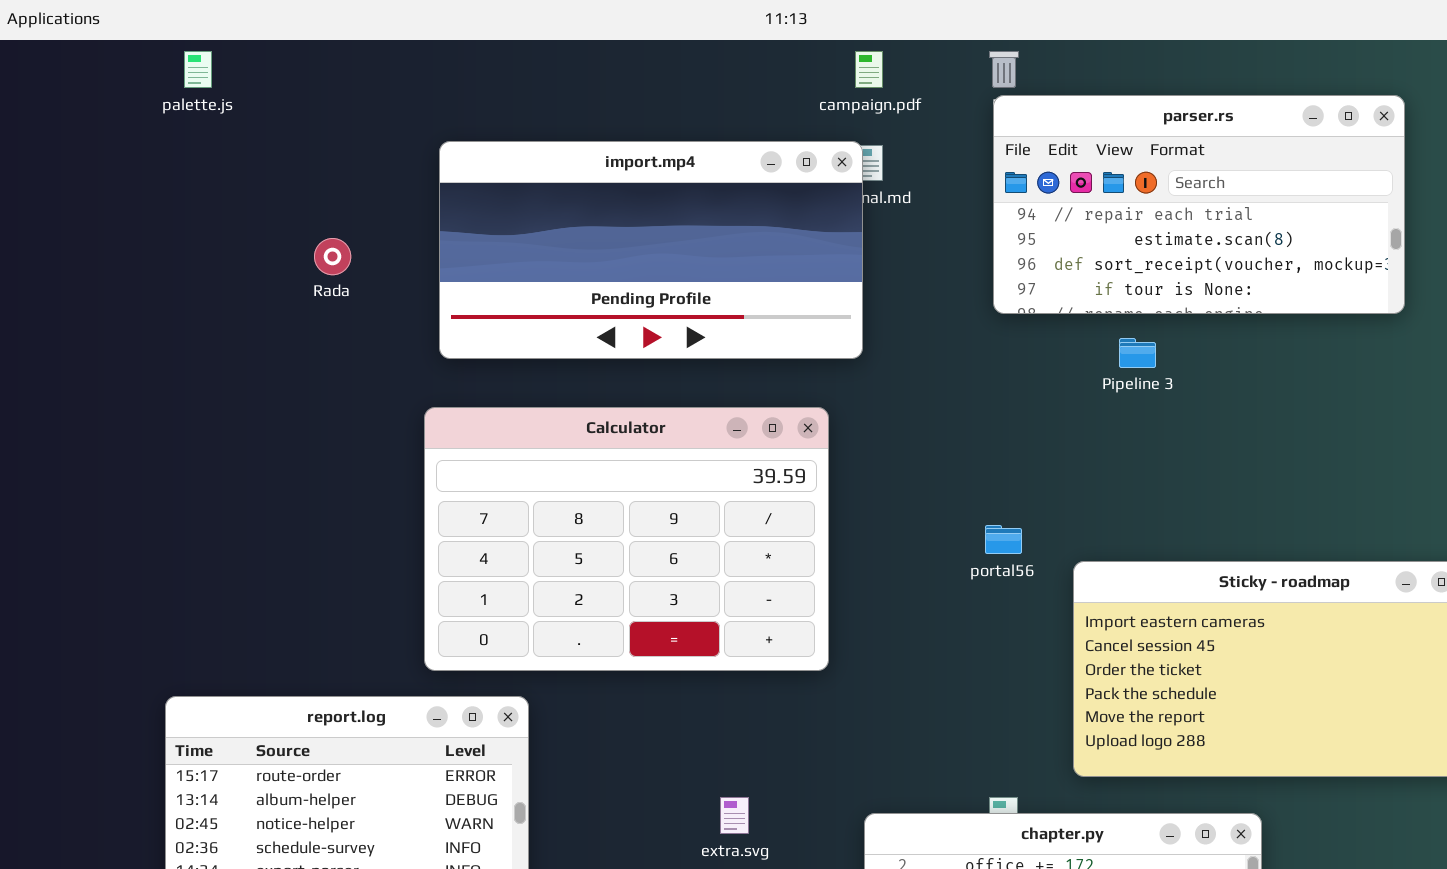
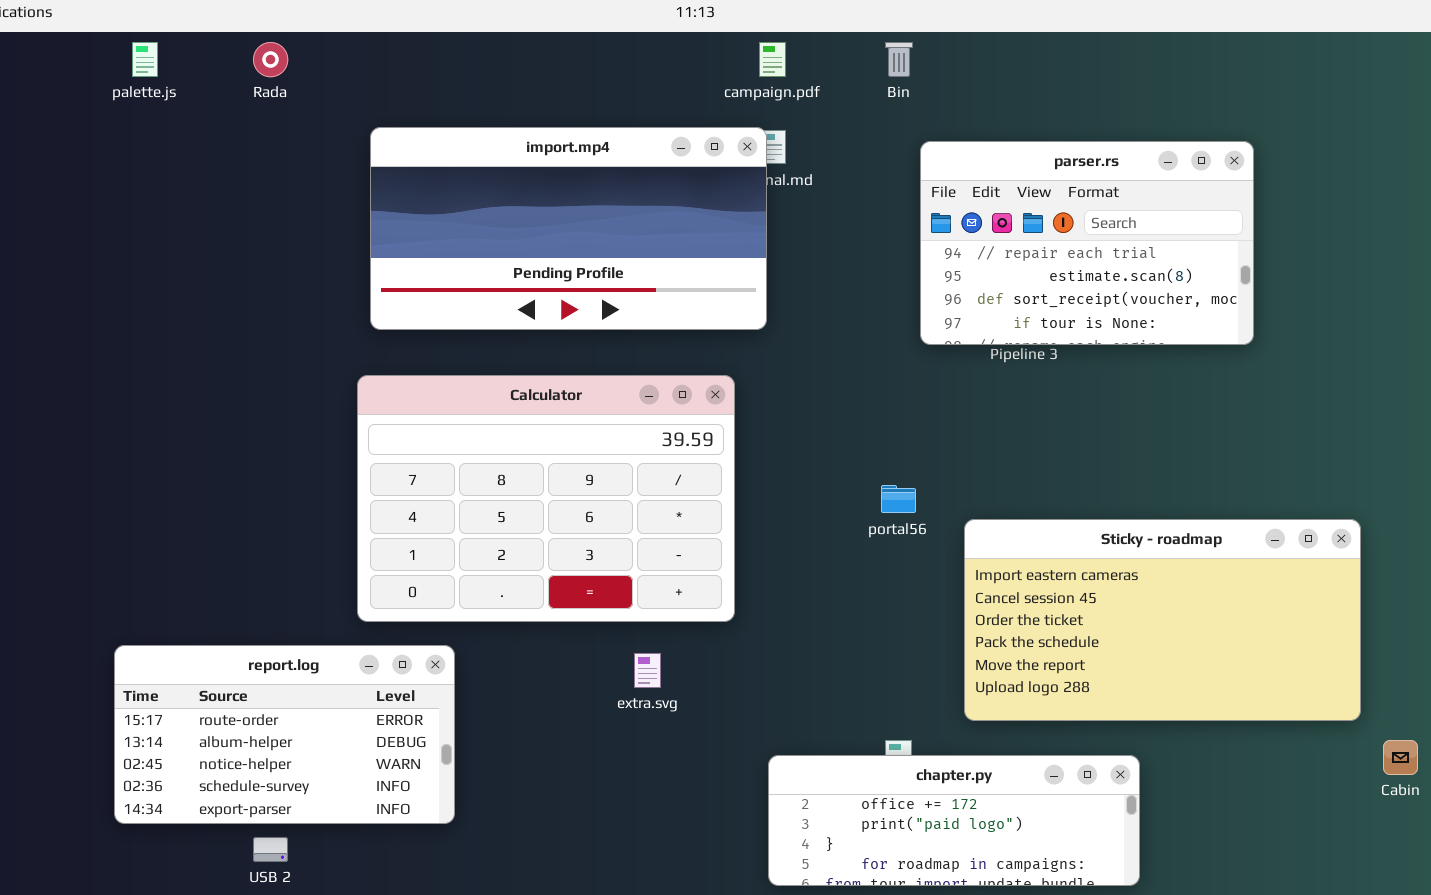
parser.rs: [993,95,1405,314] -> [920,141,1254,345], moved, resized
Rada: [314,238,351,275] -> [253,42,288,77], moved
extra.svg: [720,797,749,834] -> [634,653,661,688], moved

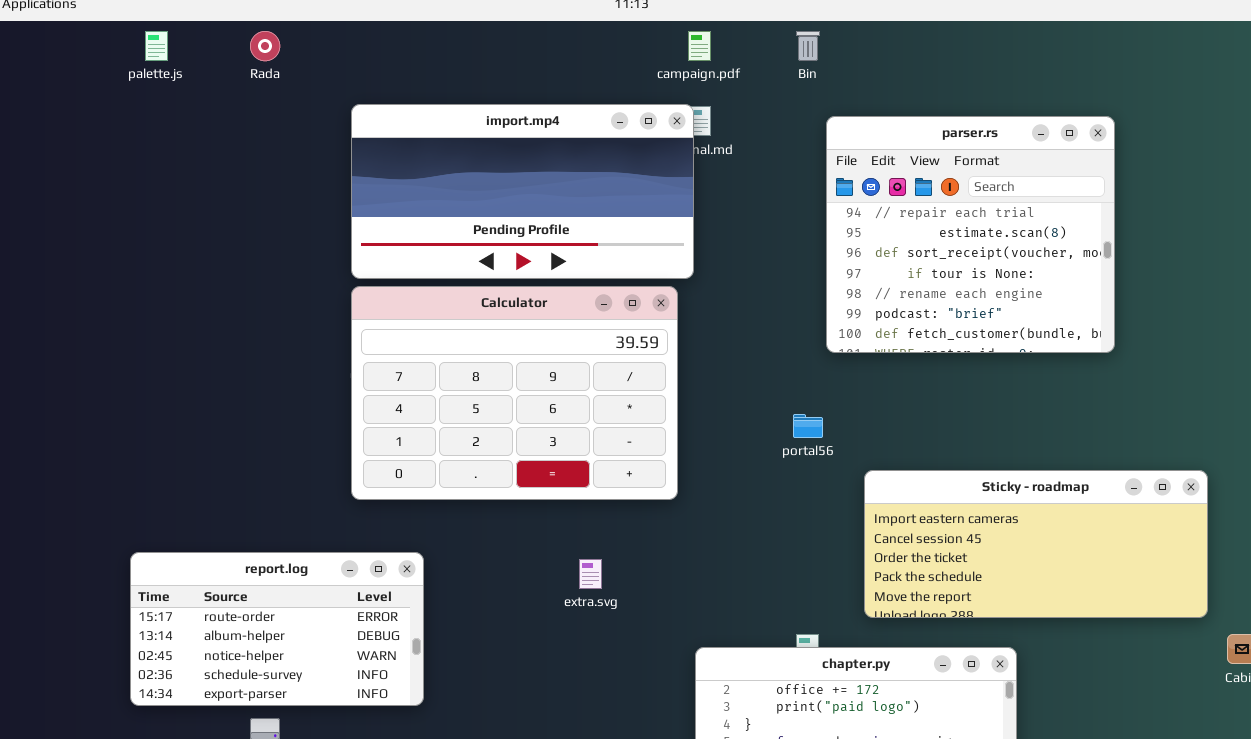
parser.rs: [920,141,1254,345] -> [826,116,1115,353], resized
Calculator: [357,375,735,622] -> [351,286,678,500], moved
Sticky - roadmap: [964,519,1361,721] -> [864,470,1208,618], resized

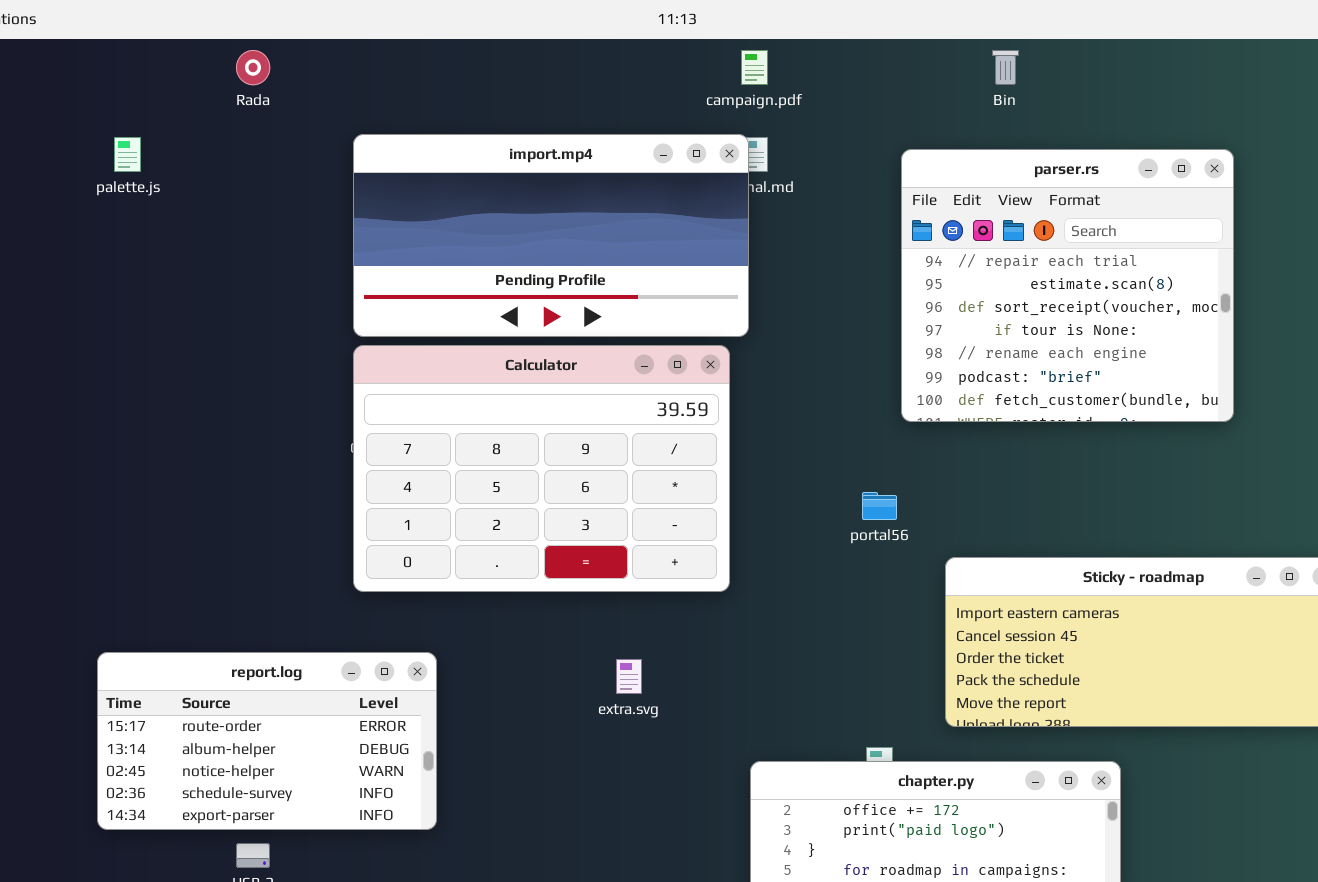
palette.js: [145,31,168,61] -> [114,137,141,172], moved
Bin: [796,31,820,61] -> [992,50,1019,85], moved

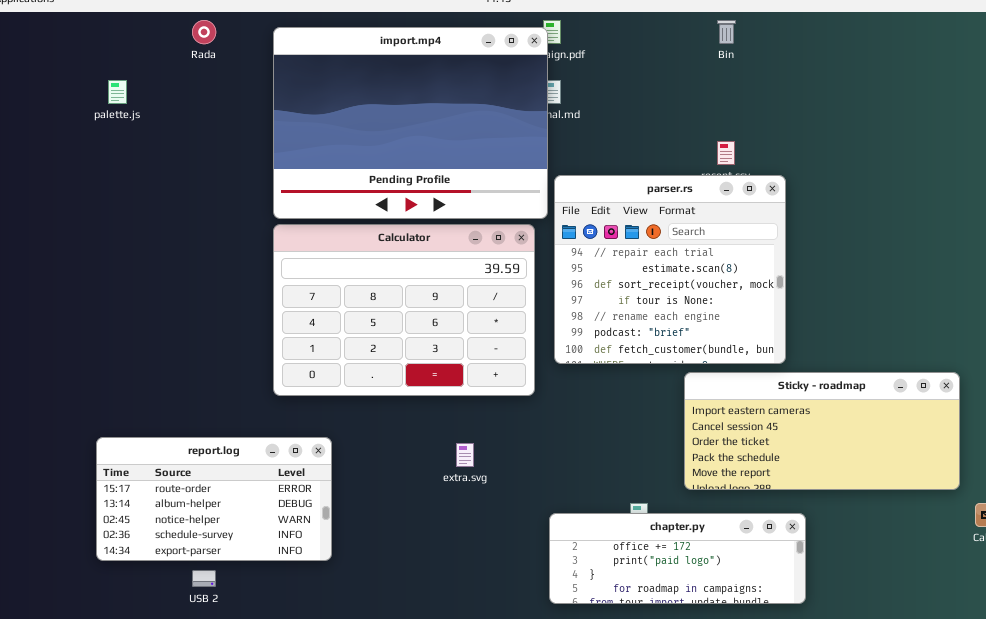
import.mp4: [353,134,749,337] -> [273,27,548,219], resized
parser.rs: [901,149,1234,422] -> [554,175,786,364], moved

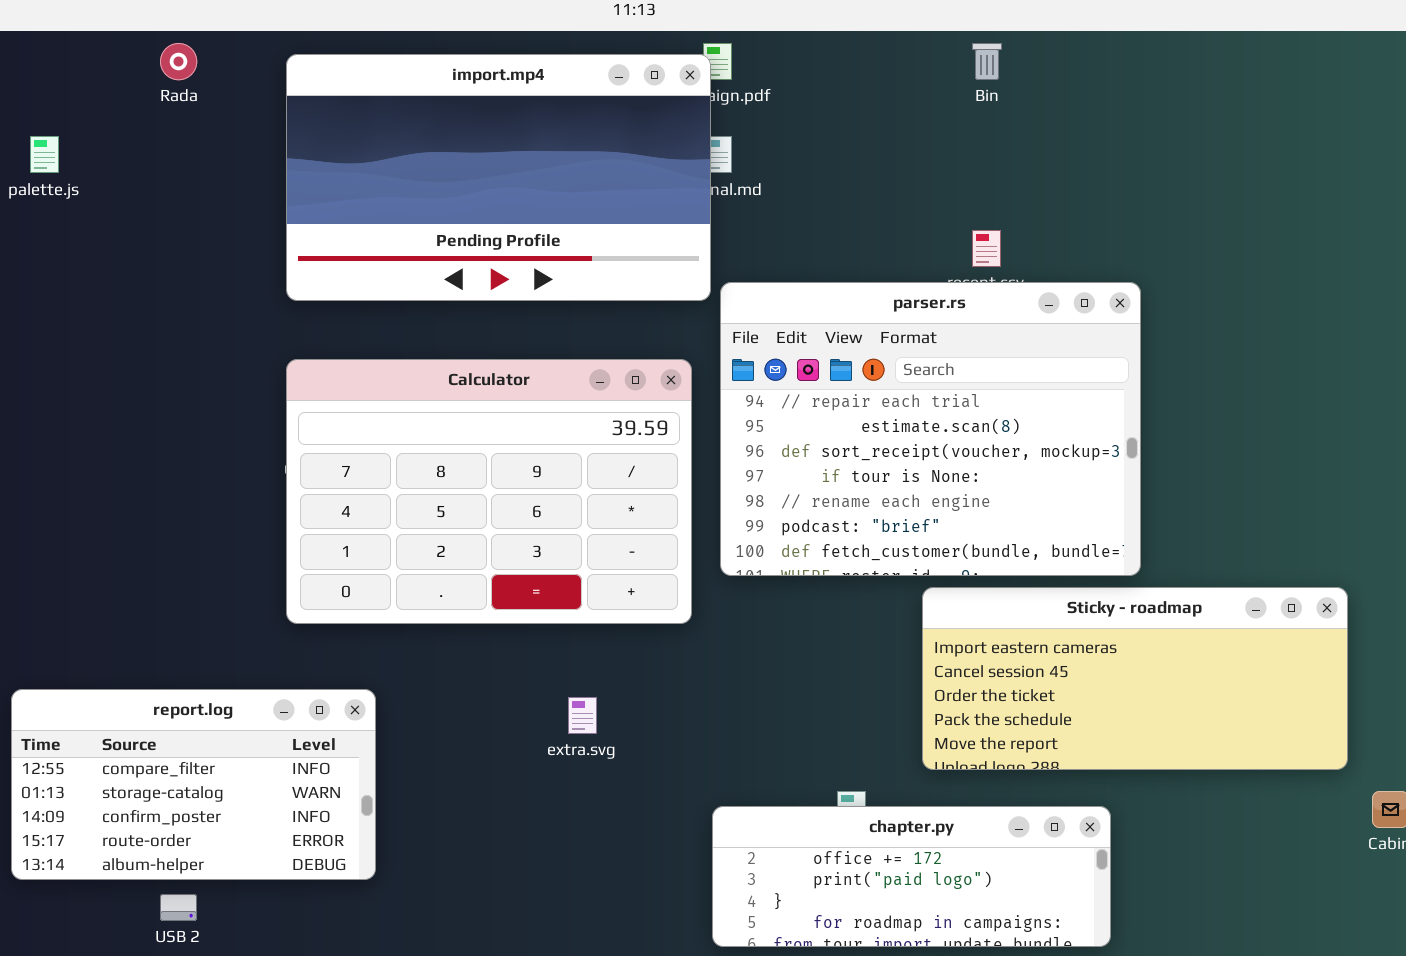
import.mp4: [273,27,548,219] -> [286,54,711,301], resized
parser.rs: [554,175,786,364] -> [720,282,1141,576], resized
report.log: [96,437,332,561] -> [11,689,376,880], scrolled up 3 rows

